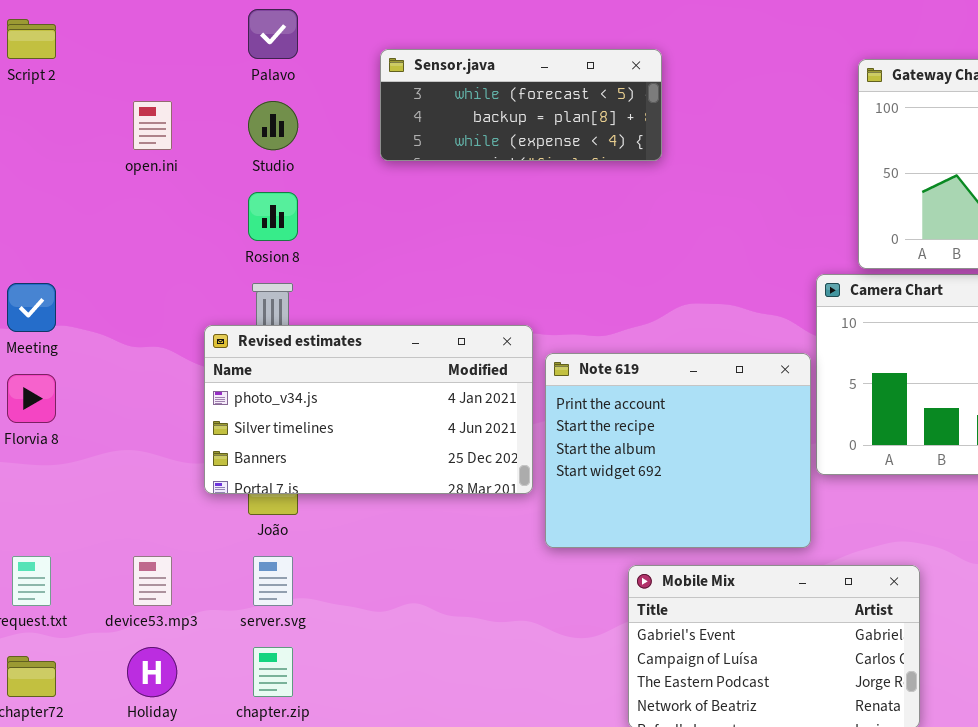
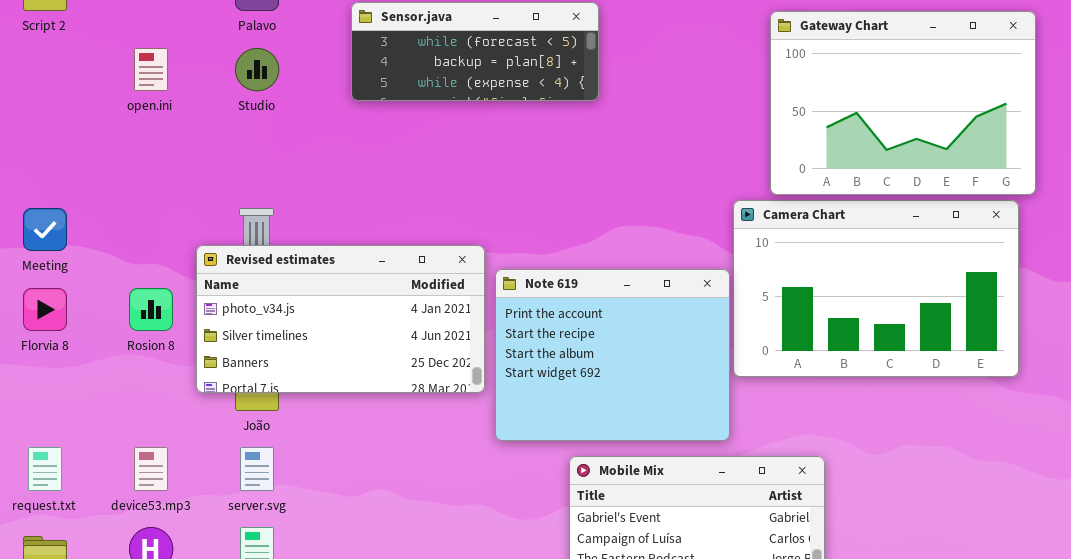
Rosion 8: [248,192,298,241] -> [129,288,173,331], moved

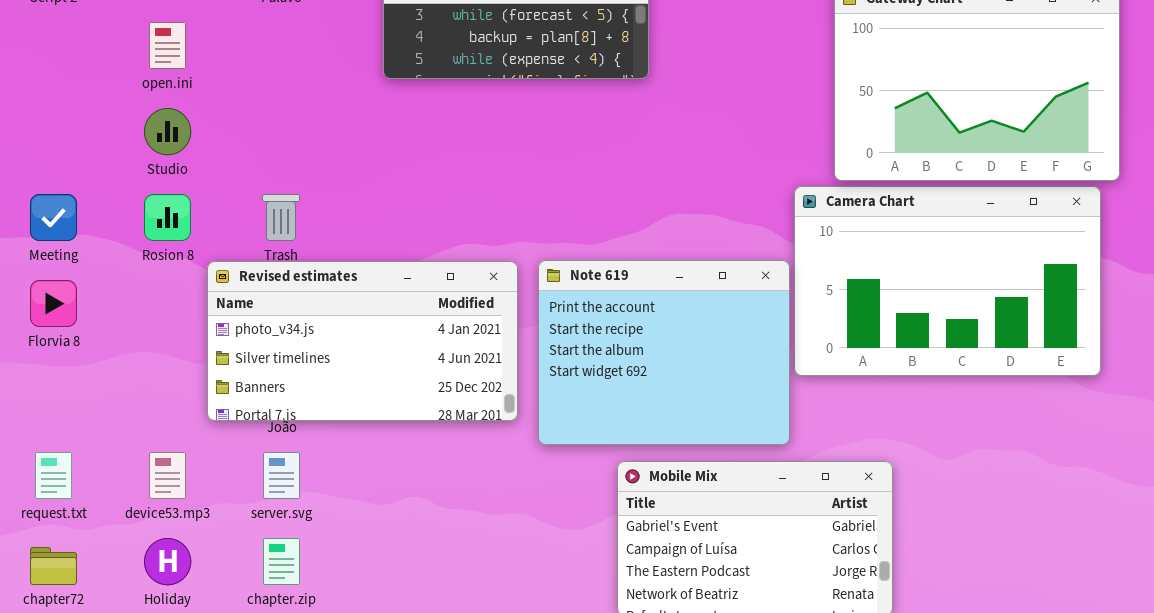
Studio: [235,48,279,91] -> [144,108,191,155], moved
Revised estimates: [196,245,485,393] -> [207,261,518,421], moved
Rosion 8: [129,288,173,331] -> [144,194,191,241], moved

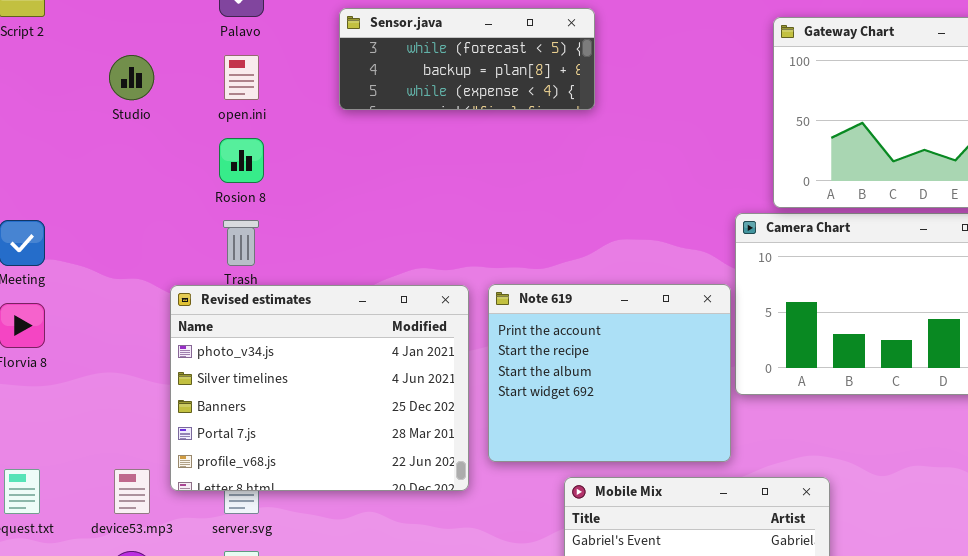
open.ini: [149,22,186,69] -> [224,55,259,100], moved
Studio: [144,108,191,155] -> [109,55,154,100], moved
Rosion 8: [144,194,191,241] -> [219,138,264,183], moved
Revised estimates: [207,261,518,421] -> [170,285,469,491], resized

